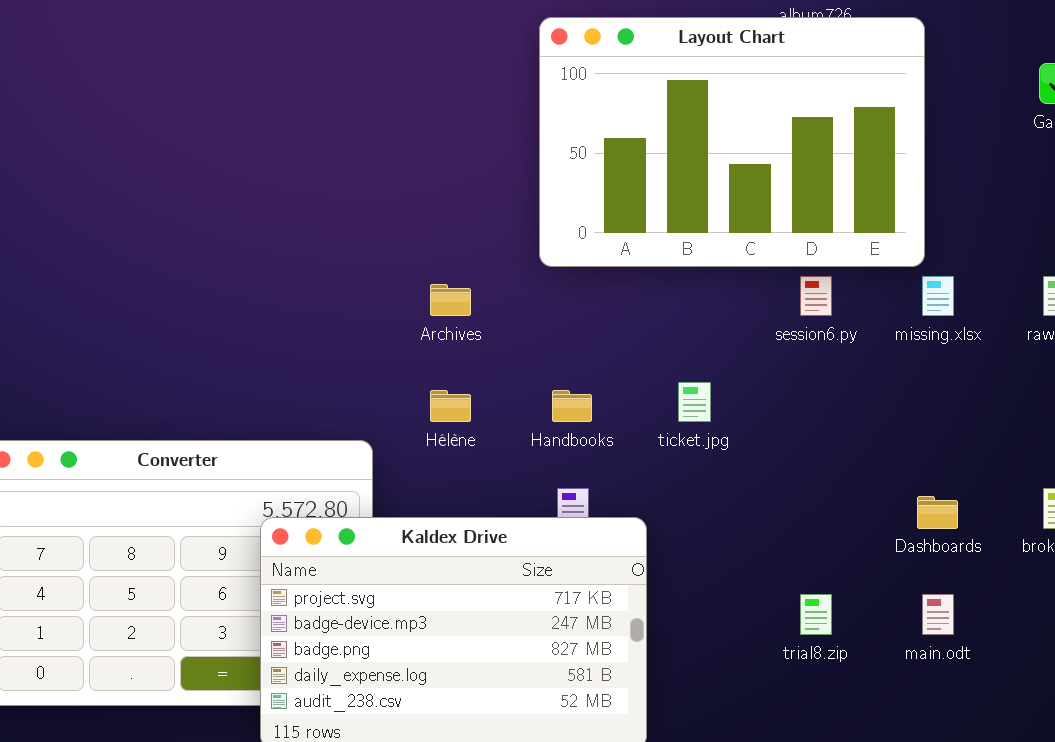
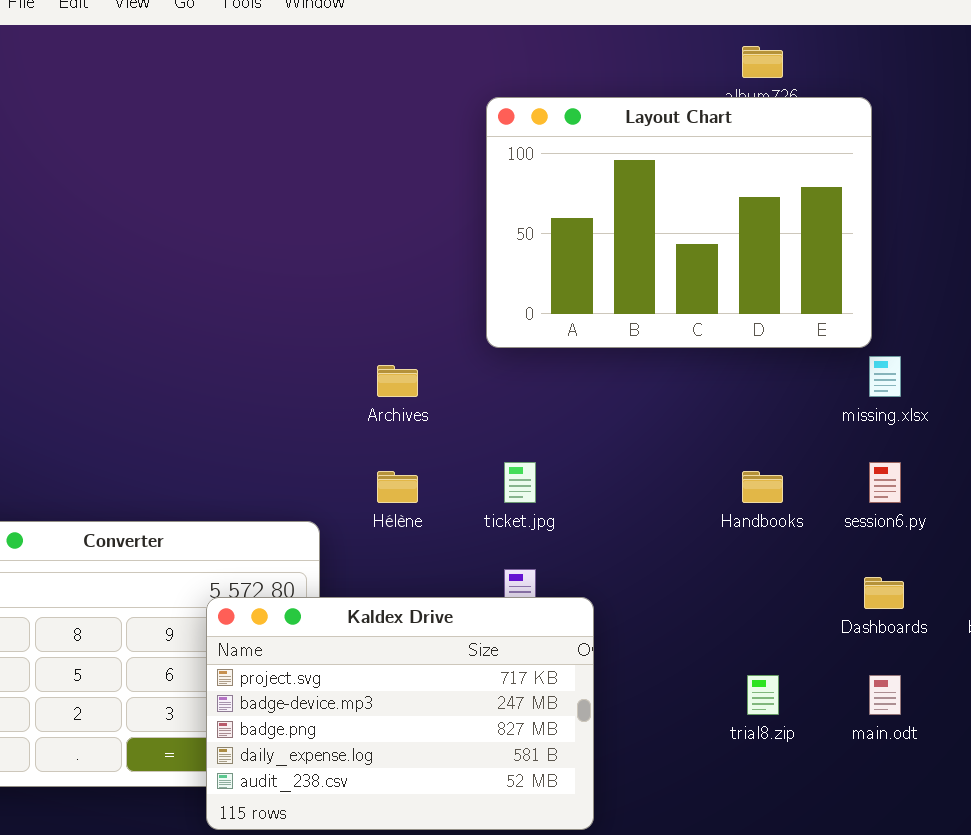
session6.py: [800,276,832,316] -> [869,462,901,503], moved
ticket.jpg: [678,382,711,422] -> [504,462,536,503], moved
Handbooks: [552,390,592,422] -> [742,471,783,503], moved

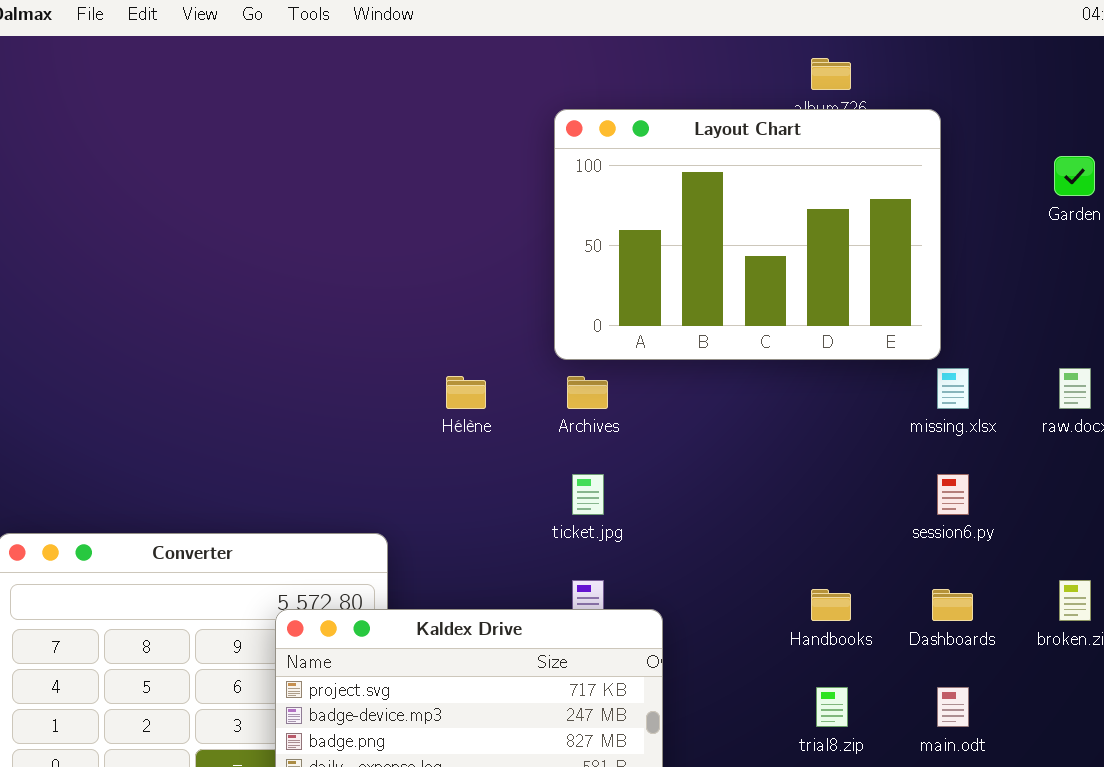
Archives: [377,365,418,397] -> [567,376,608,409], moved
Hélène: [377,471,418,503] -> [446,376,486,409], moved
Handbooks: [742,471,783,503] -> [811,589,851,621], moved

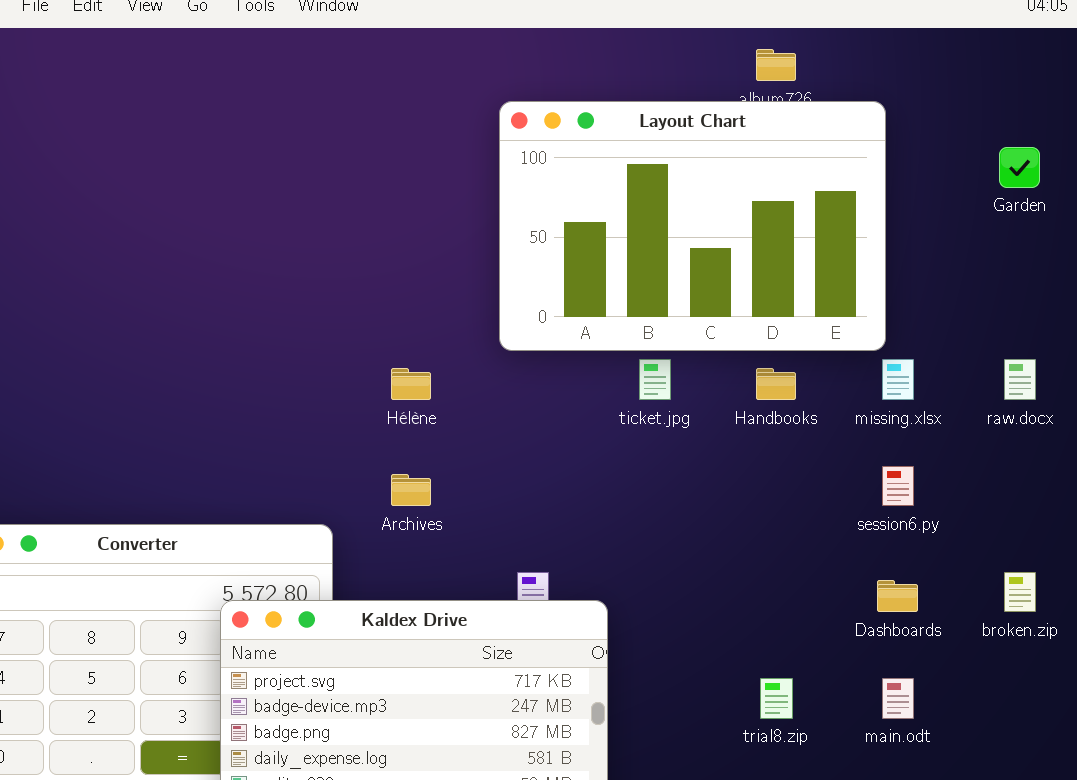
Archives: [567,376,608,409] -> [391,474,431,506], moved
ticket.jpg: [572,474,604,515] -> [639,359,671,400], moved
Handbooks: [811,589,851,621] -> [756,368,796,400], moved

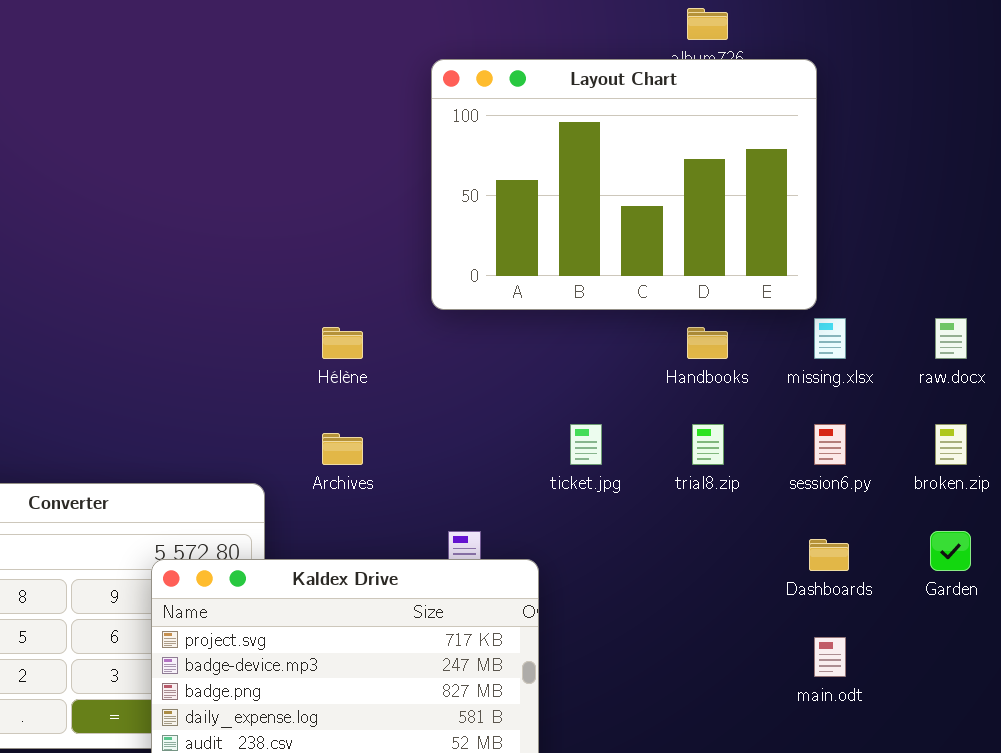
Garden: [999,147,1040,188] -> [930,531,971,571], moved
ticket.jpg: [639,359,671,400] -> [570,424,602,465], moved
broken.zip: [1004,572,1036,612] -> [935,424,967,465], moved
trial8.zip: [760,678,793,719] -> [692,424,724,465], moved

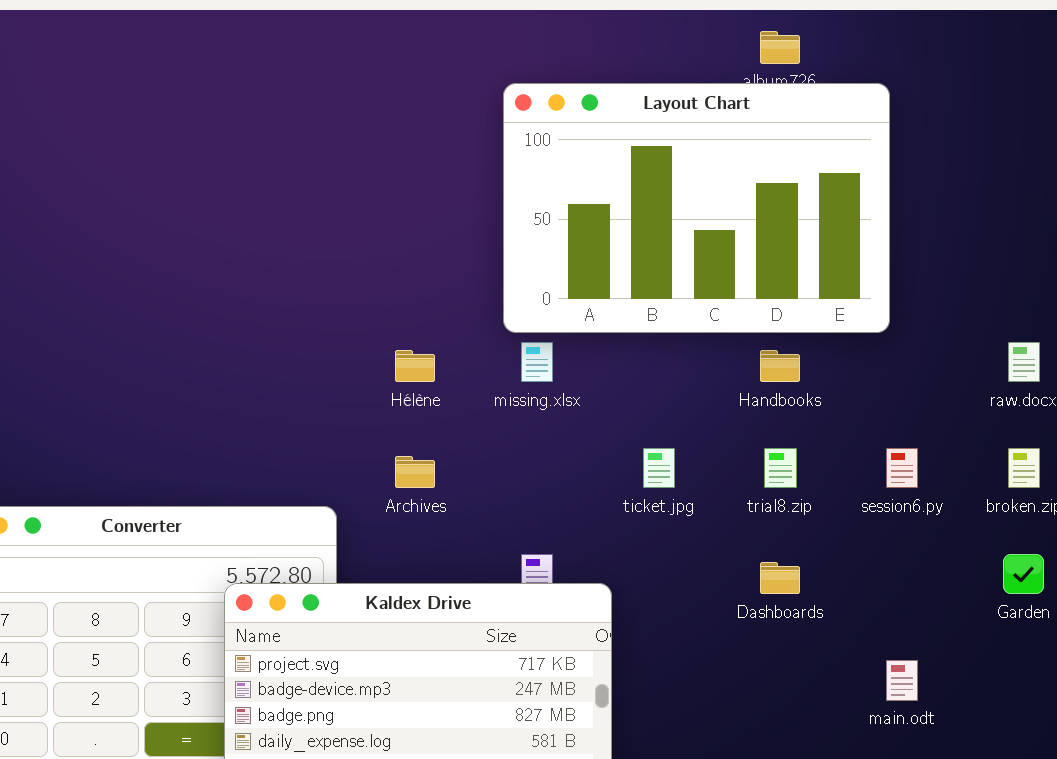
missing.xlsx: [814,318,846,359] -> [521,342,553,382], moved
Dashboards: [809,539,849,571] -> [760,562,800,594], moved

